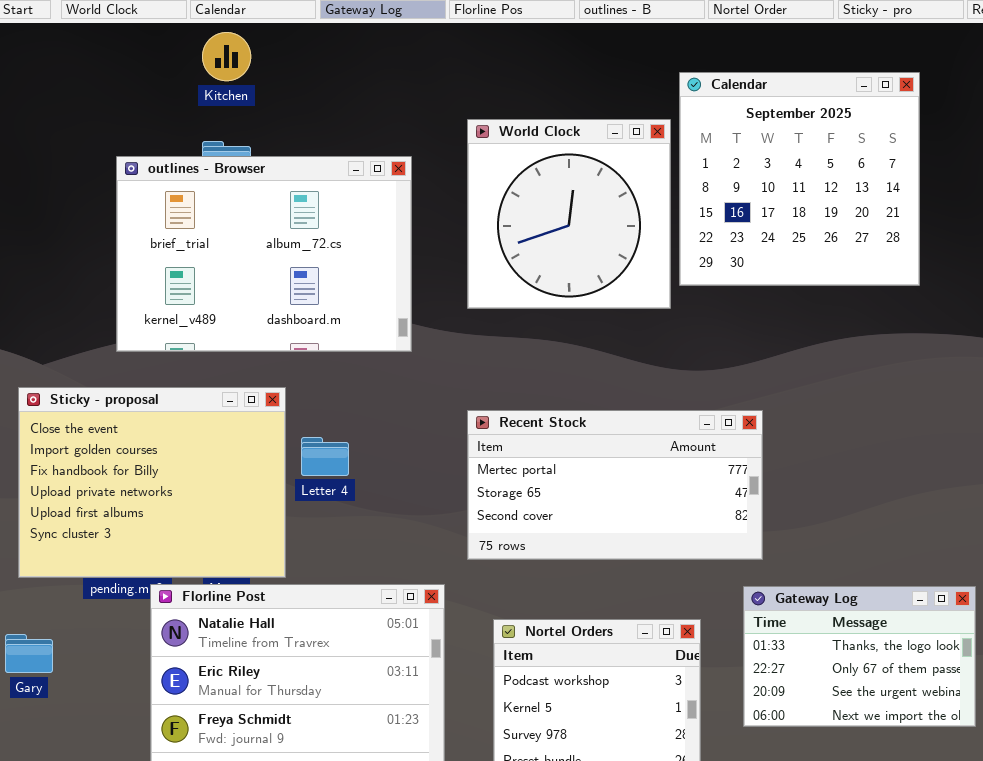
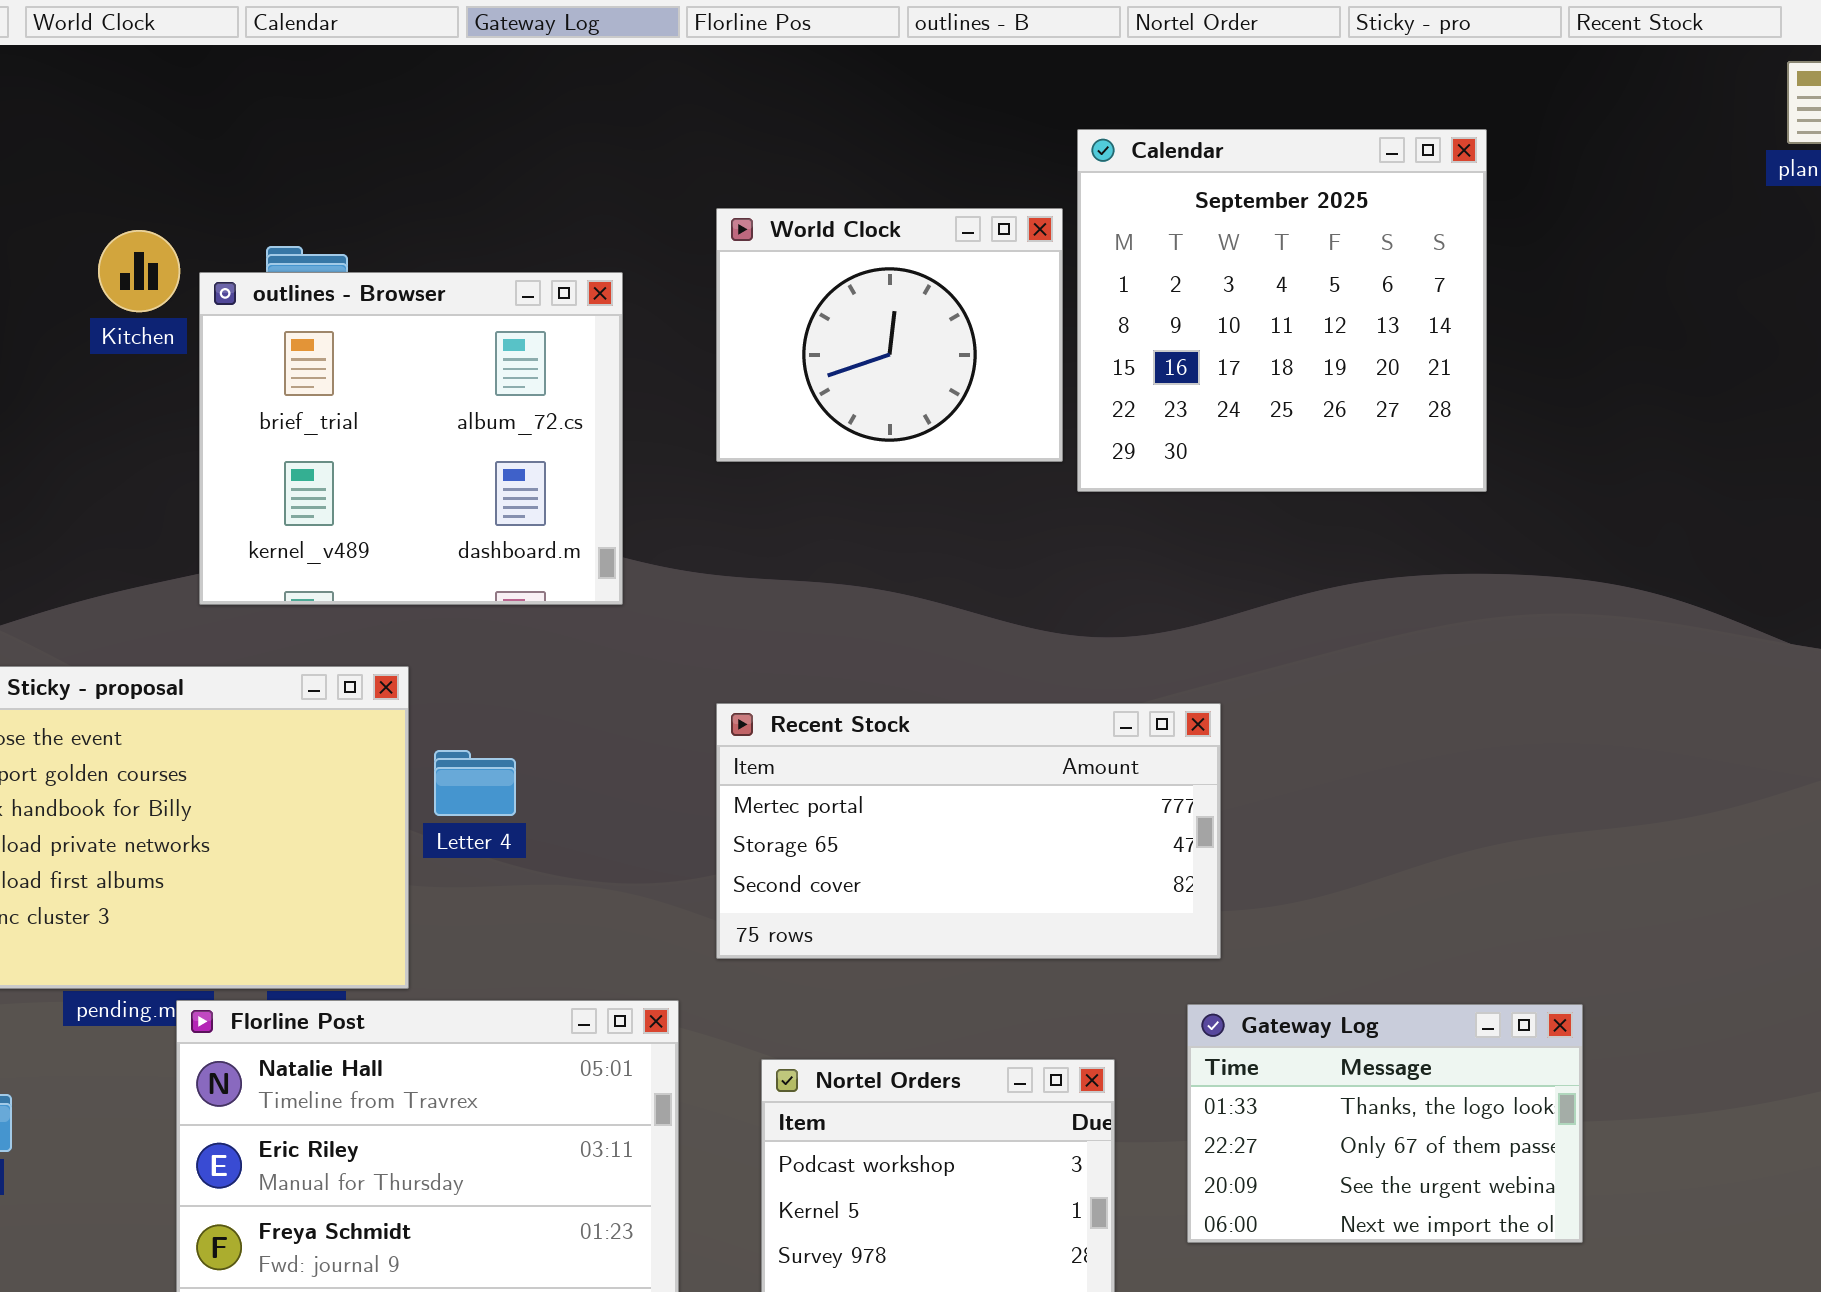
Kitchen: [202,32,251,81] -> [98,230,180,312], moved
World Clock: [467,119,671,309] -> [716,208,1063,462], resized
outlines - Browser: [116,156,412,352] -> [199,272,623,605], resized

